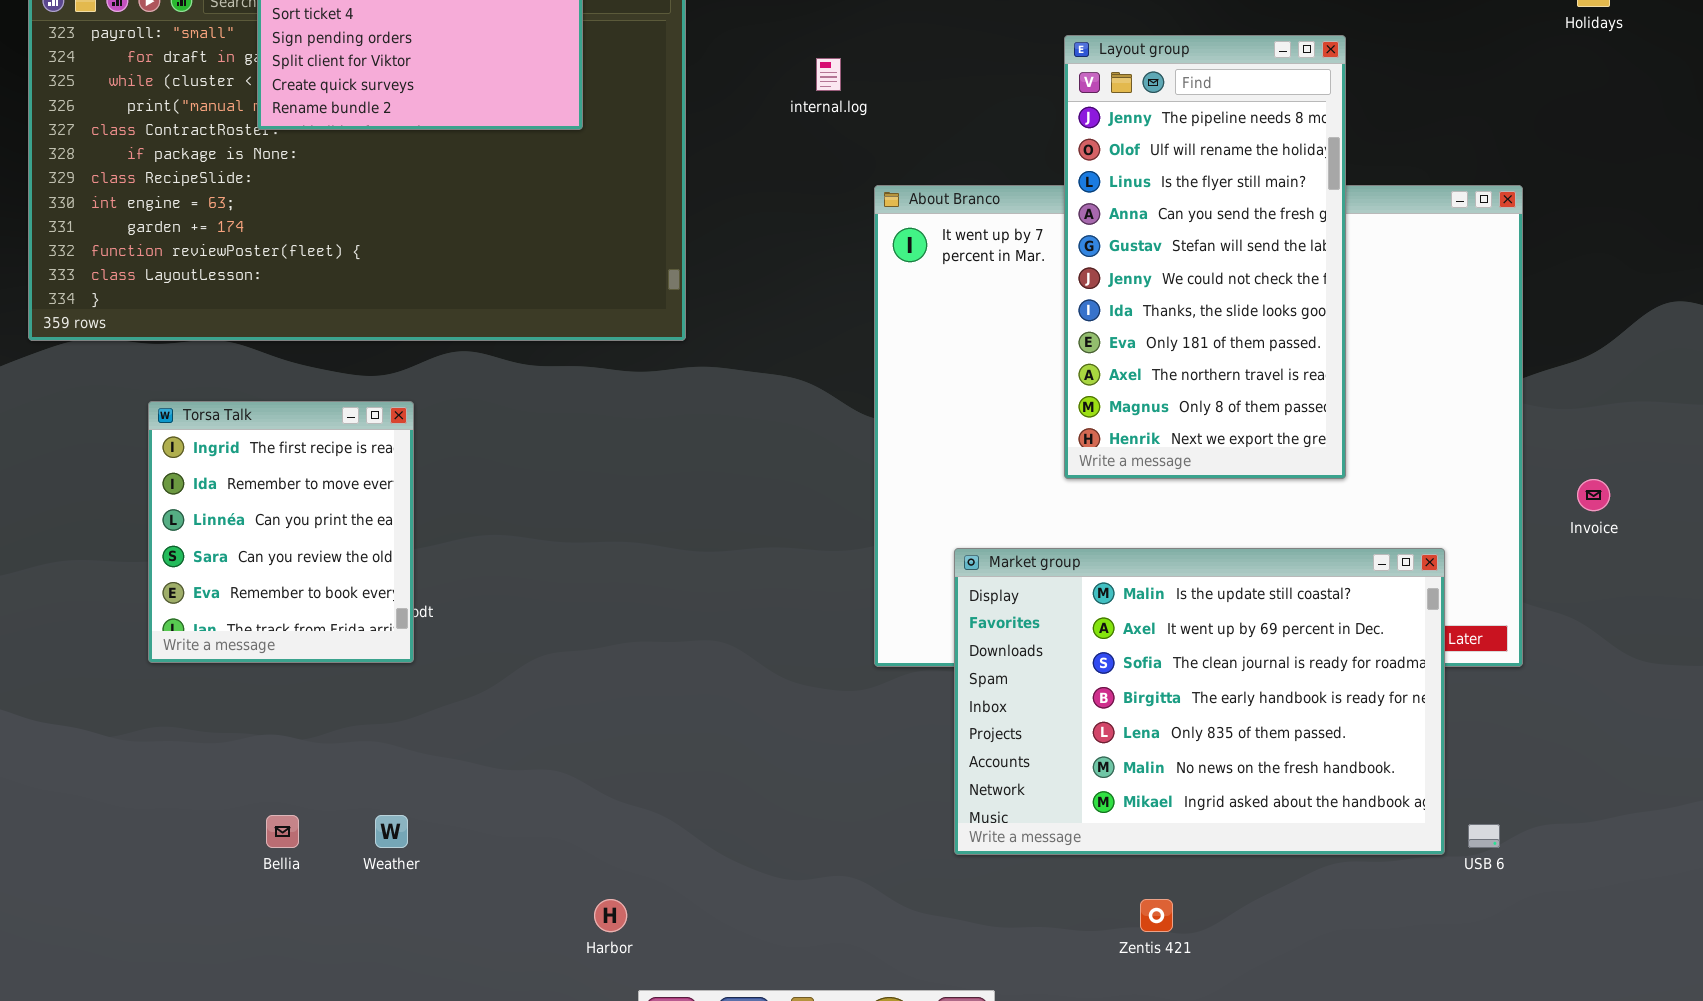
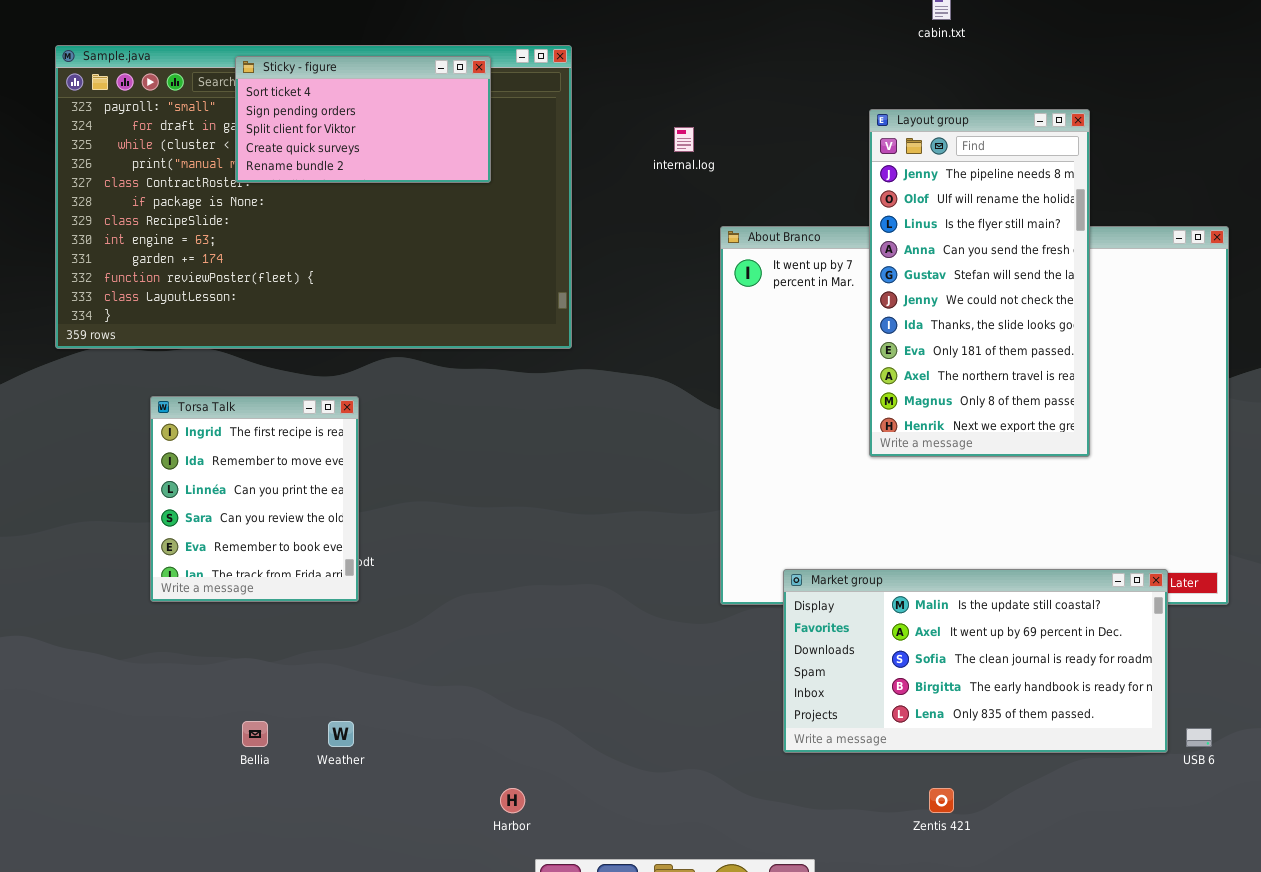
Market group: [954,548,1445,855] -> [783,569,1168,753], resized

